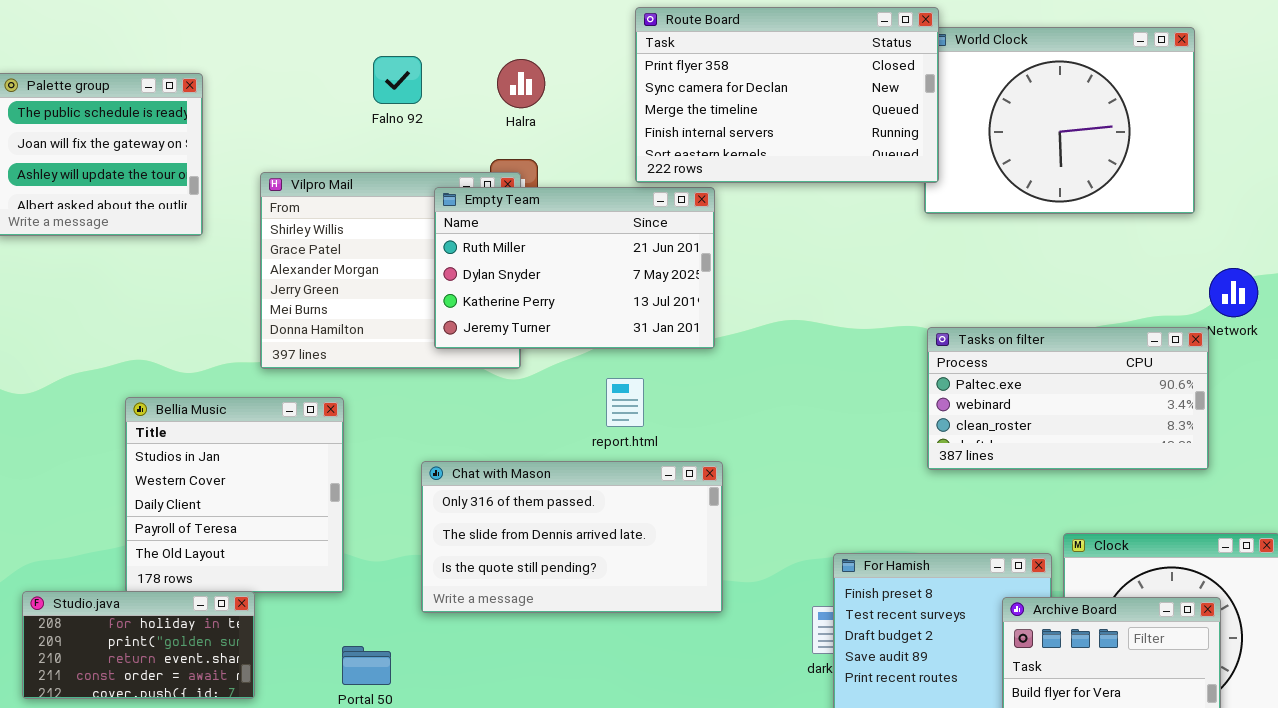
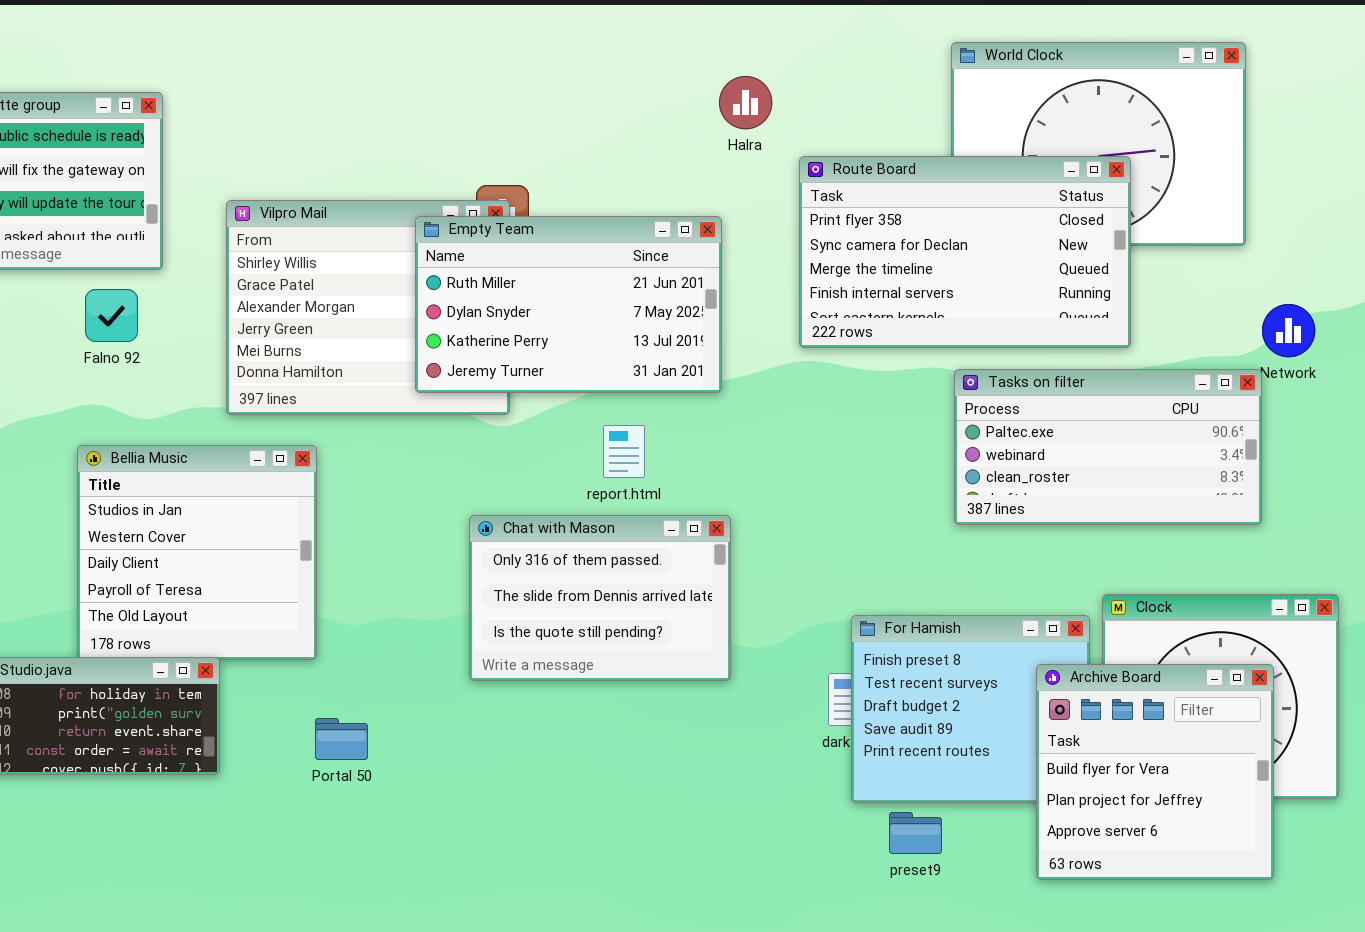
Route Board: [635,7,939,183] -> [799,156,1131,348], moved
Falno 92: [373,56,422,104] -> [85,289,138,342], moved
Halra: [497,59,545,108] -> [719,76,772,129], moved
Chat with Mason: [421,461,723,613] -> [469,515,731,681], resized

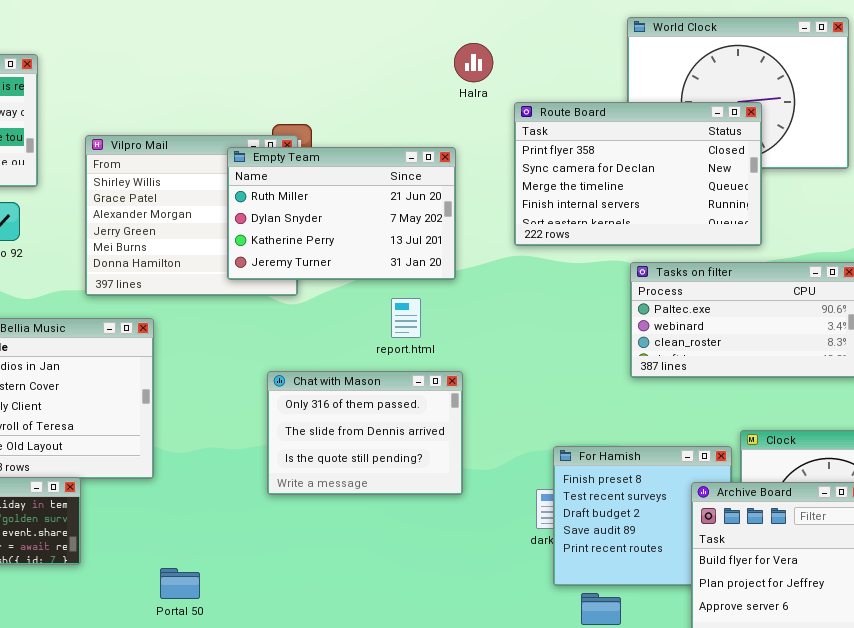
report.html: [603,425,645,478] -> [391,298,421,338], moved
Portal 50: [315,718,368,760] -> [160,568,200,599], moved

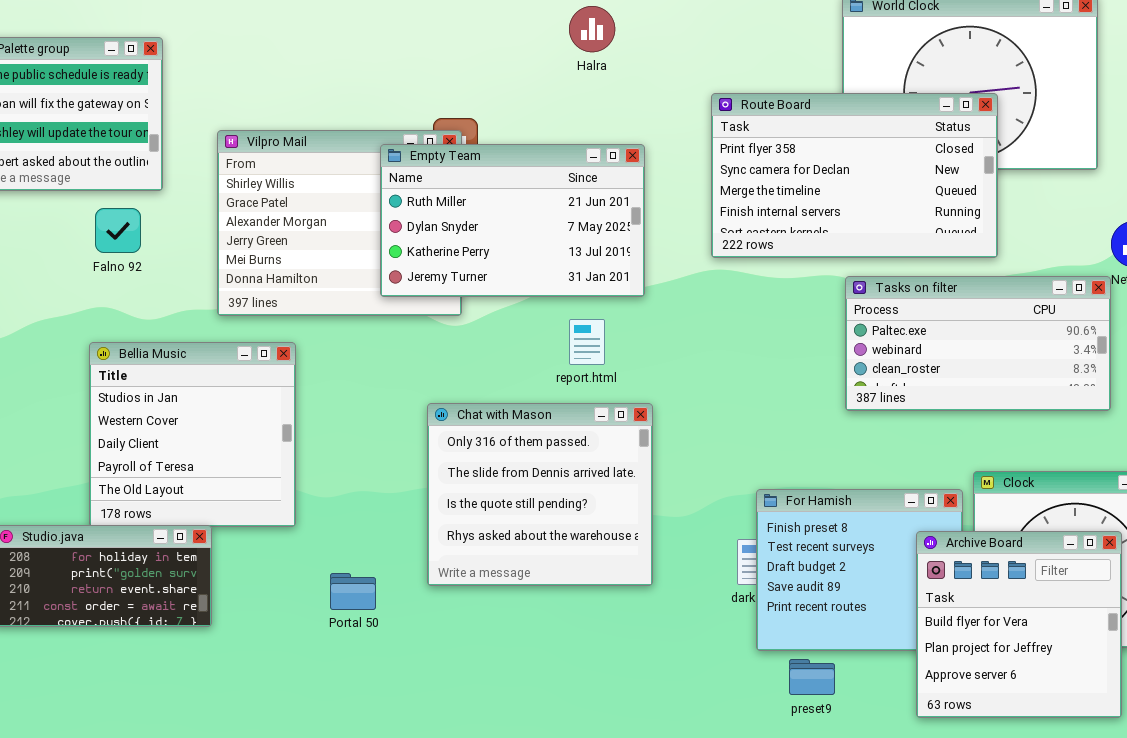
Halra: [454,43,493,82] -> [569,6,615,52], moved
Chat with Mason: [267,371,463,495] -> [427,403,653,586], resized
Portal 50: [160,568,200,599] -> [330,573,376,610], moved

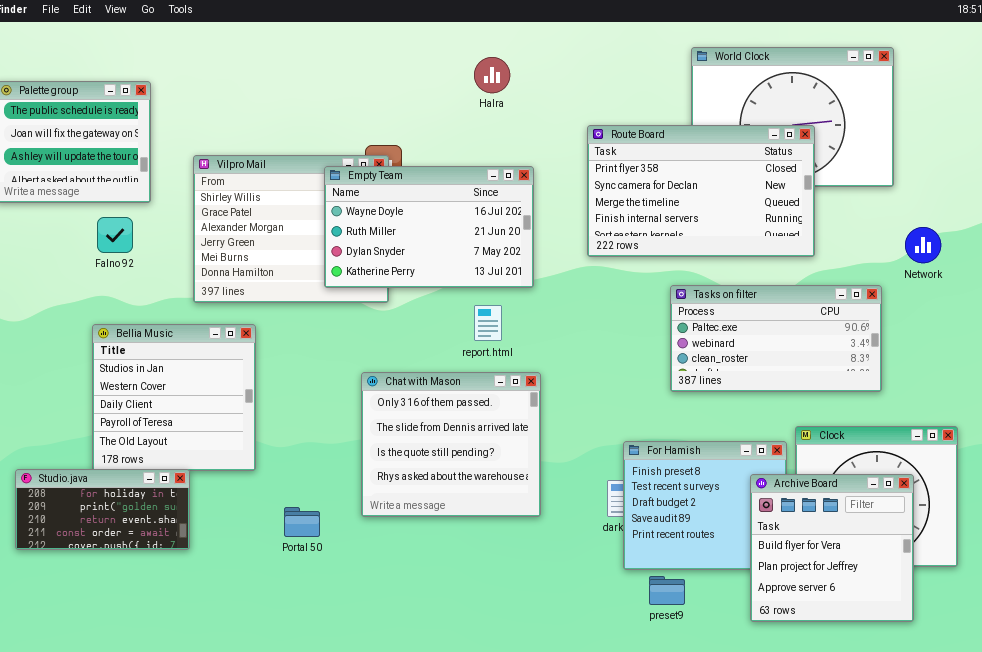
Empty Team: [380,144,645,297] -> [324,166,534,288], scrolled up 1 row
Tasks on filter: [845,276,1111,411] -> [670,285,882,392], moved

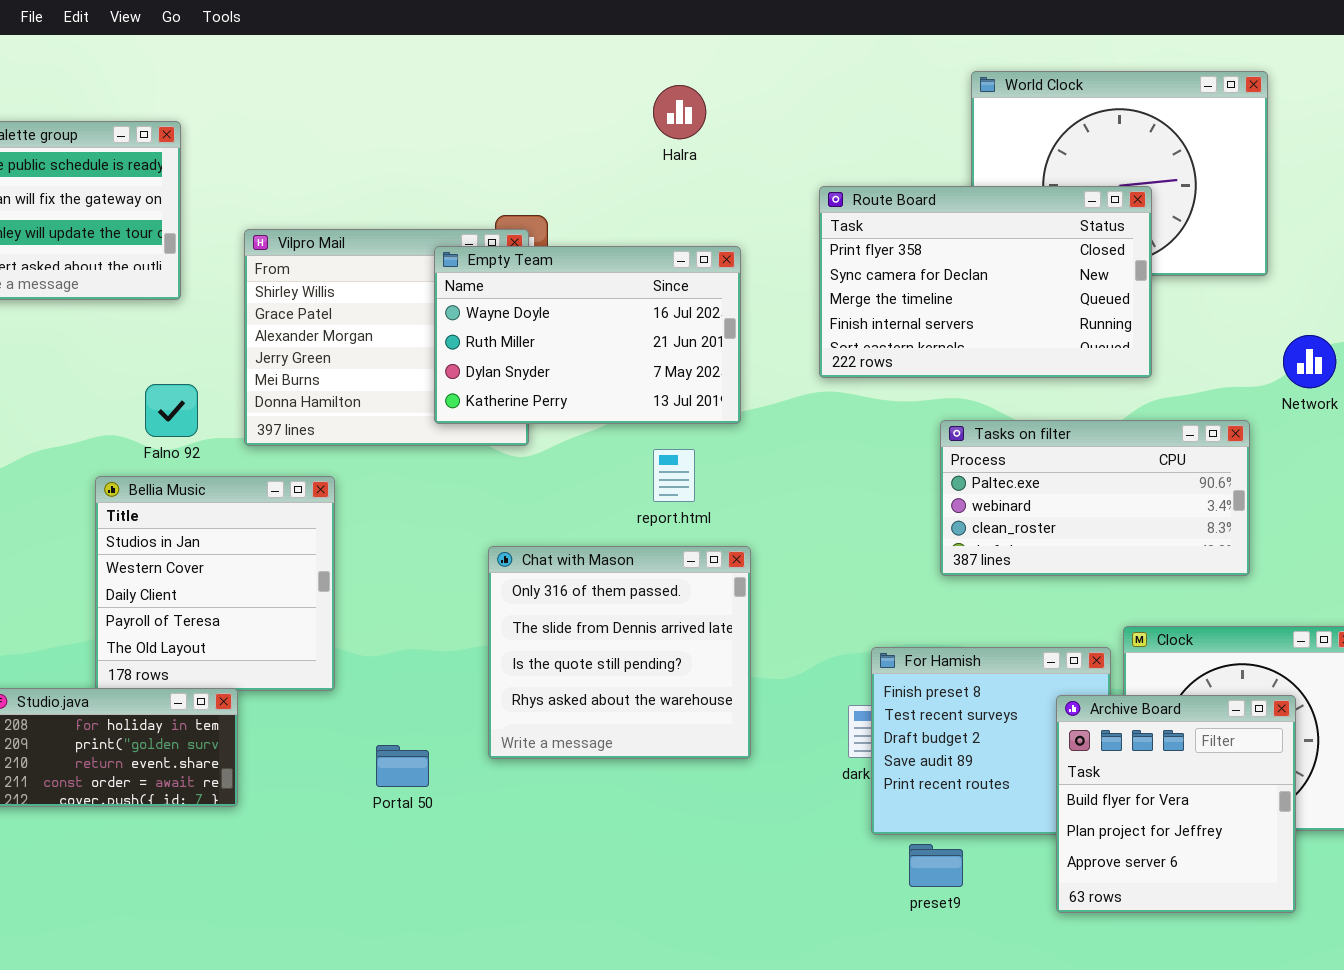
Falno 92: [97,217,133,253] -> [145,384,198,437], moved

